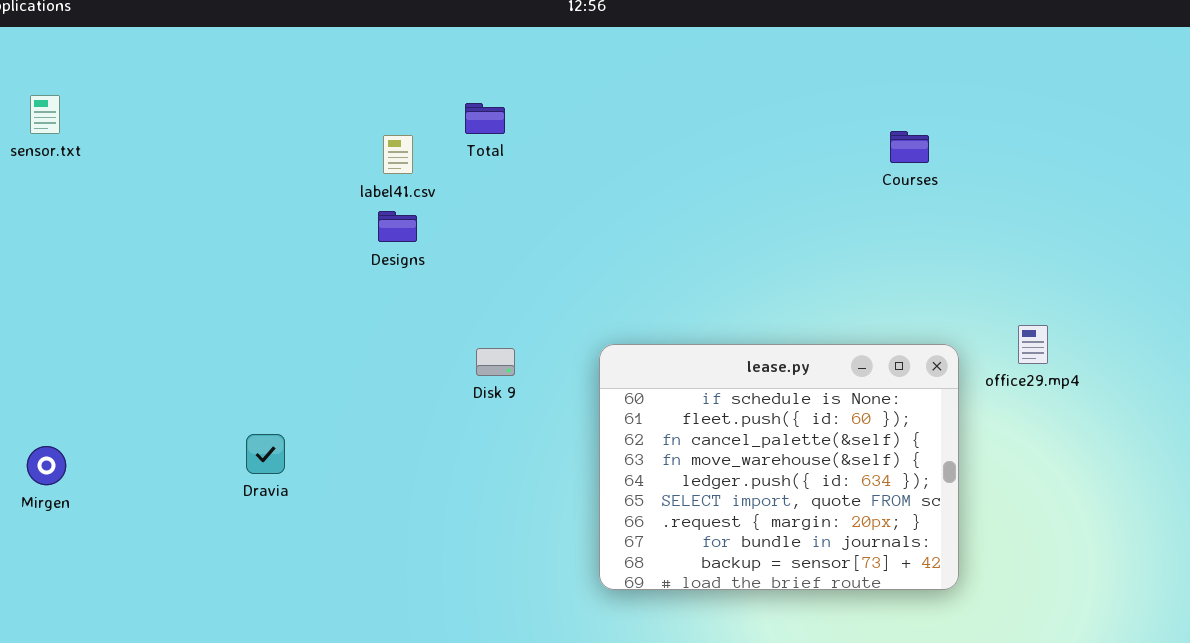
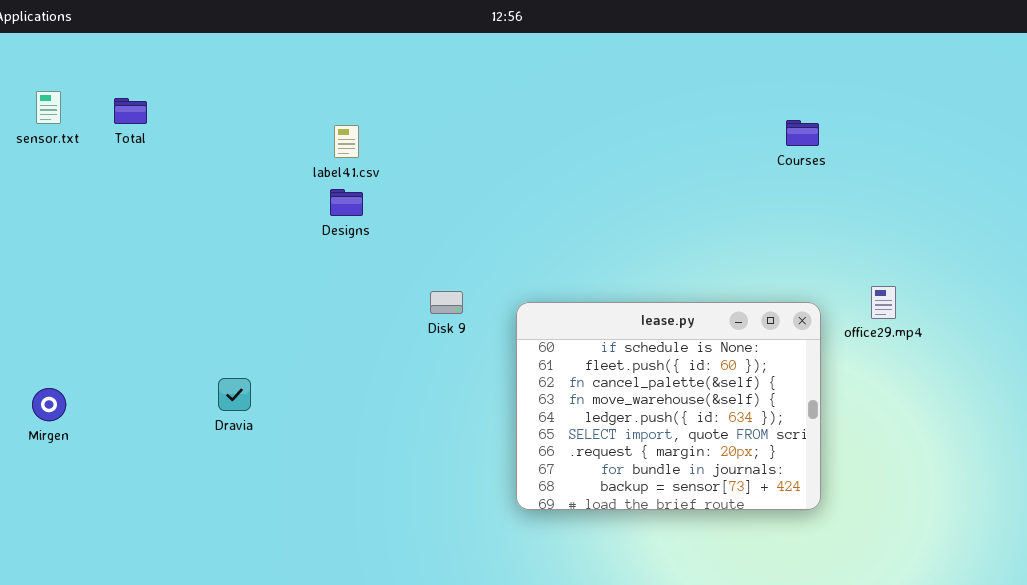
Total: [465,103,505,134] -> [114,98,147,124], moved
Courses: [890,131,929,163] -> [786,120,819,146], moved
Disk 9: [476,348,515,376] -> [430,291,463,314], moved

